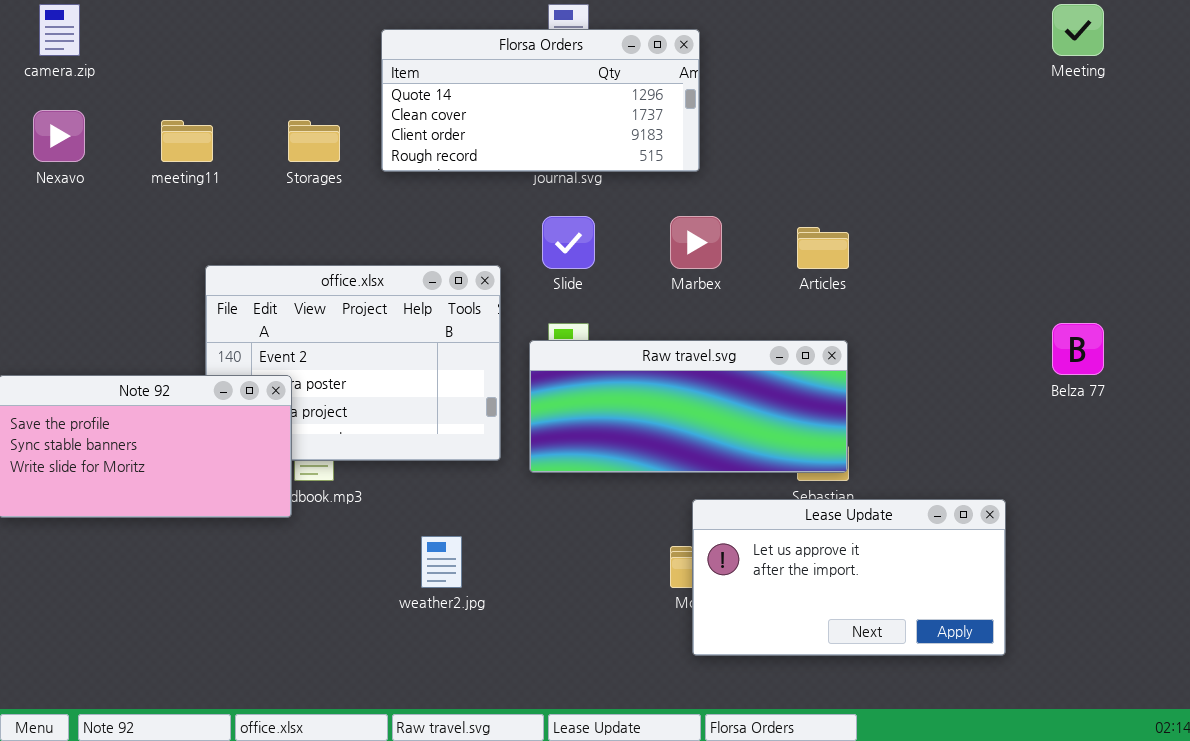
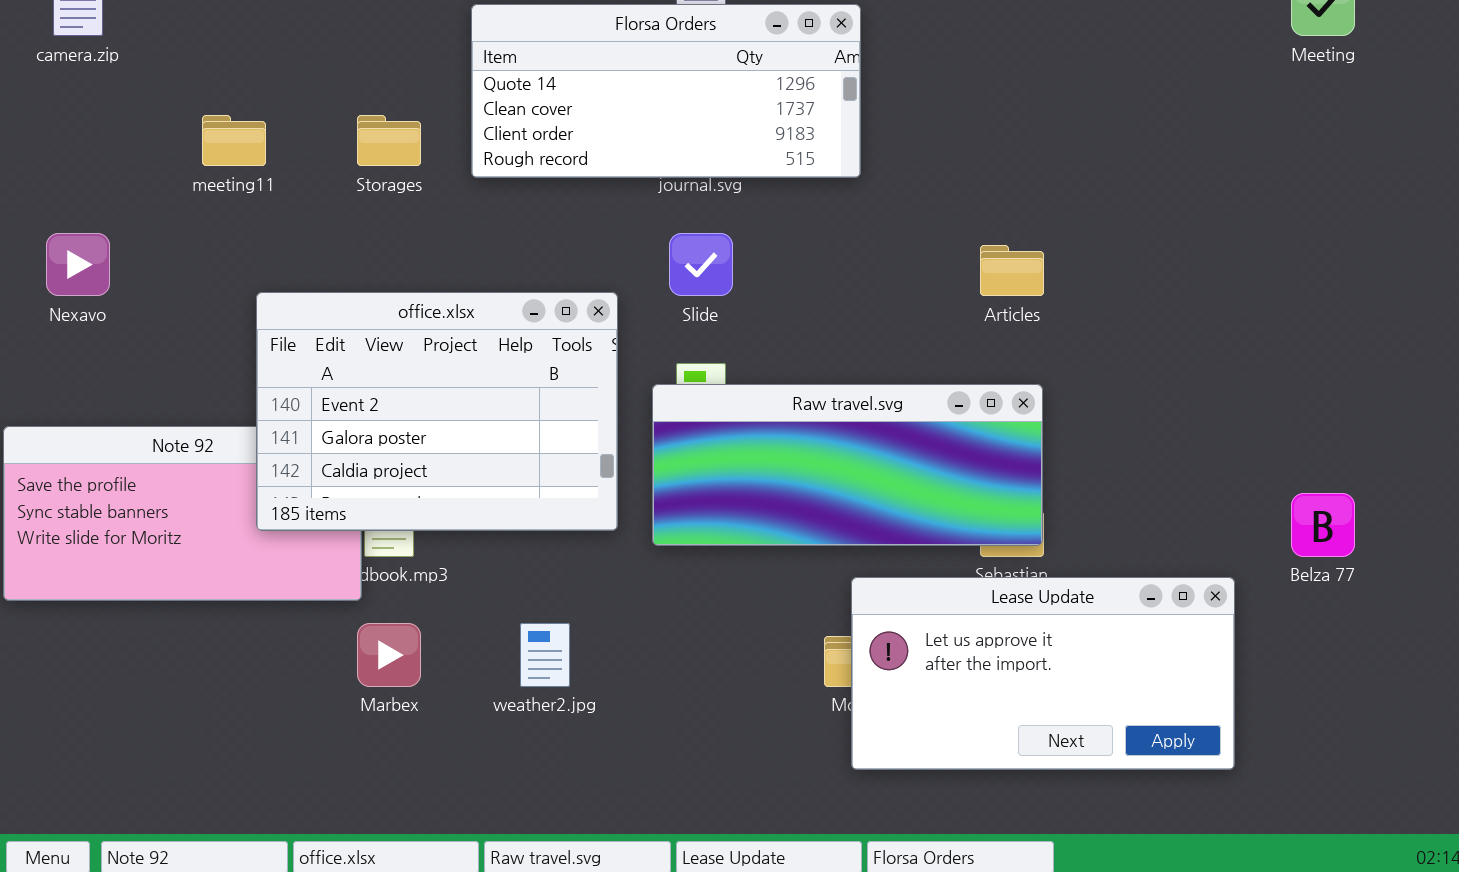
Nexavo: [33,110,85,162] -> [46,233,110,296], moved
Marbex: [670,216,722,269] -> [357,623,421,687], moved
office.xlsx: [205,265,501,461] -> [256,292,618,531], raised
Belza 77: [1052,323,1104,375] -> [1291,493,1355,557], moved

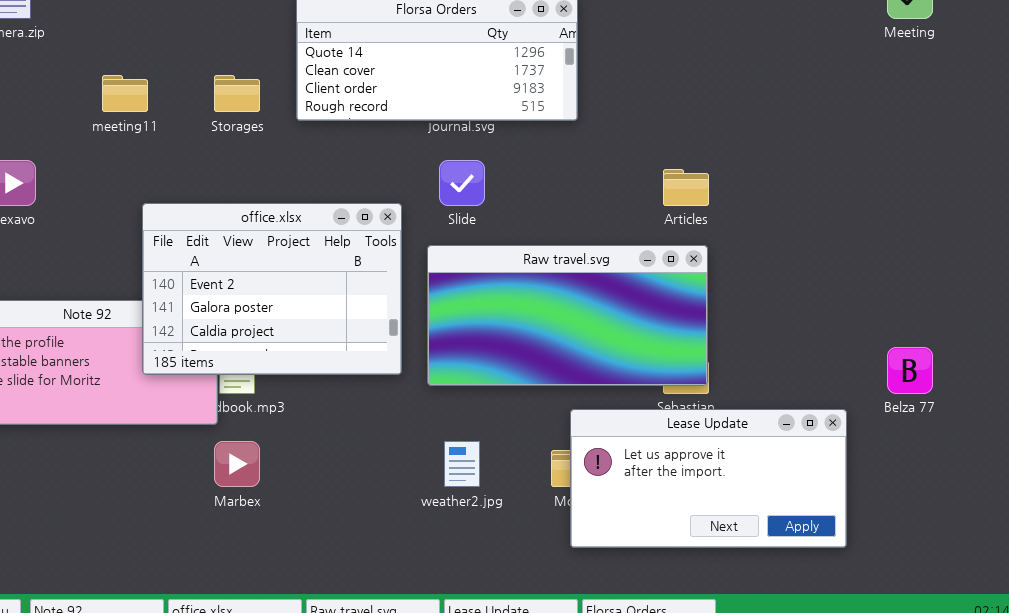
Raw travel.svg: [652,384,1043,546] -> [427,245,708,386], resized
weather2.jpg: [520,623,570,687] -> [444,441,480,487], moved

